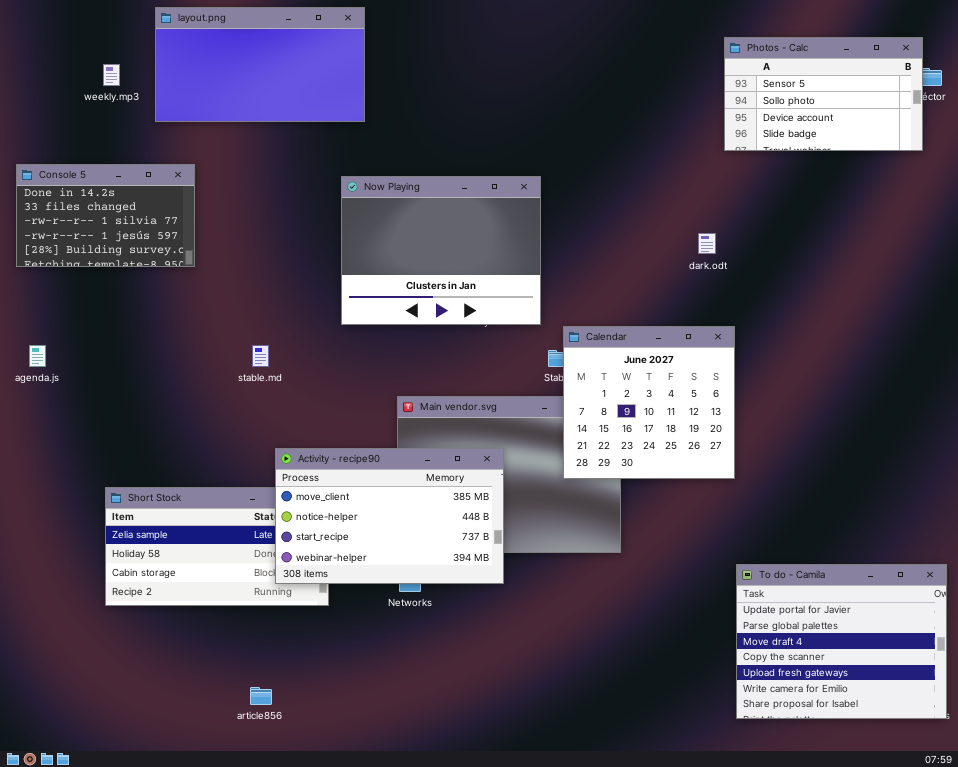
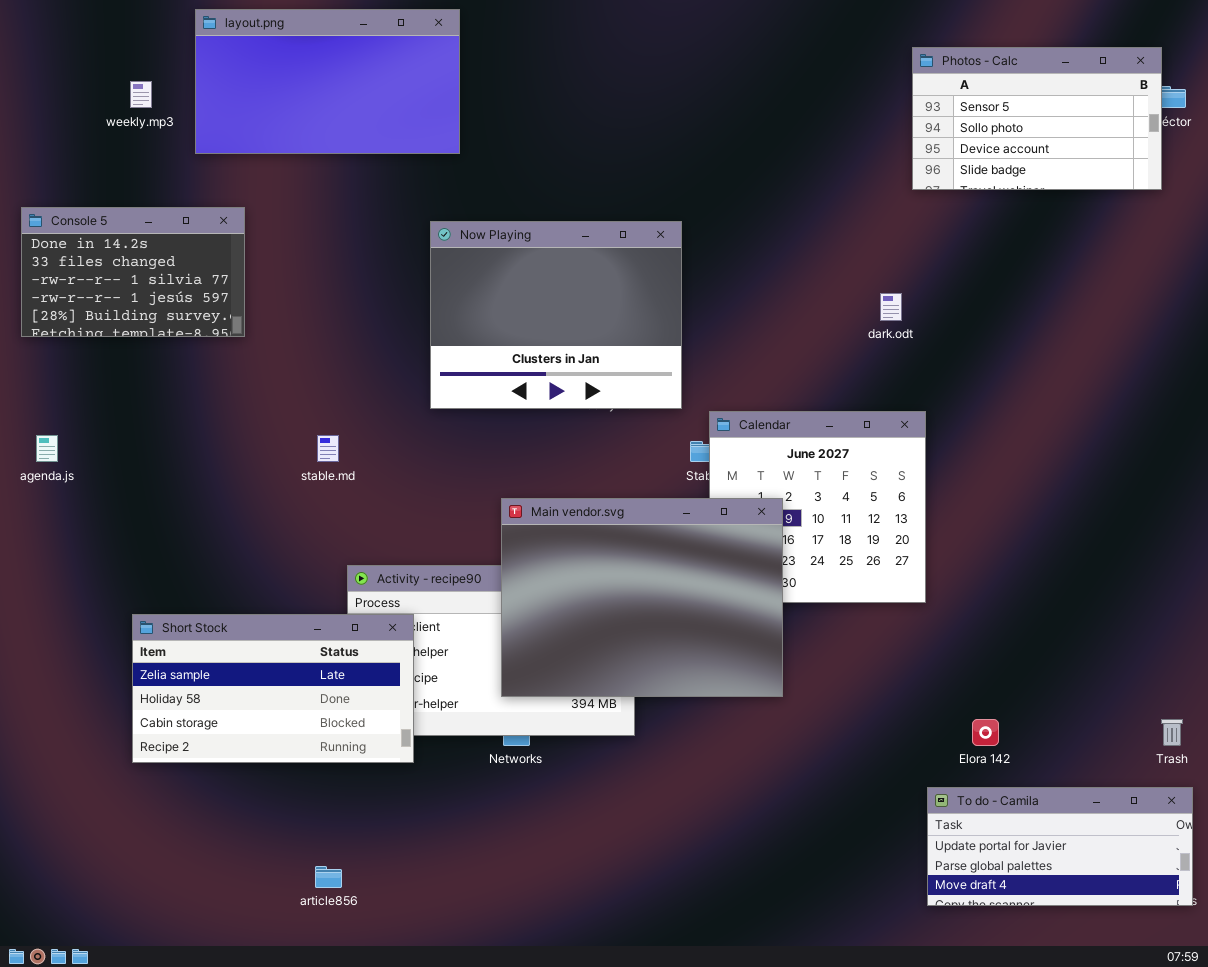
Main vendor.svg: [397,396,621,553] -> [501,498,783,697], raised
Short Stock: [105,487,329,606] -> [132,614,414,763], raised
To do - Camila: [736,564,947,719] -> [927,787,1193,906], resized

